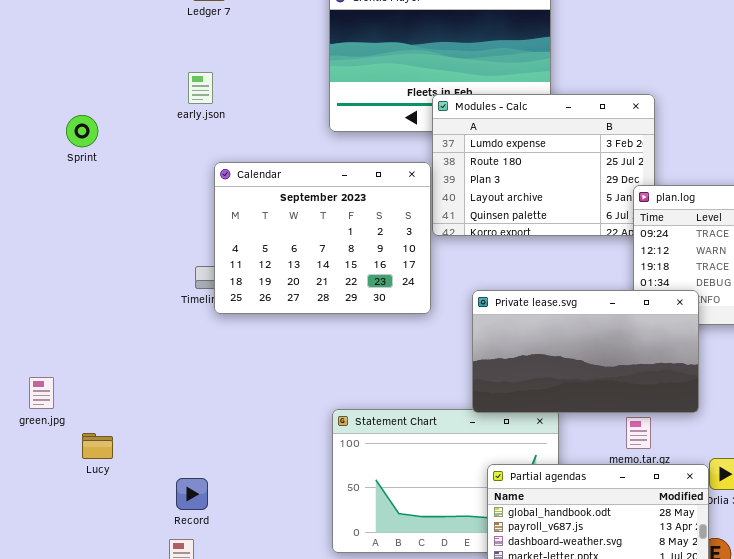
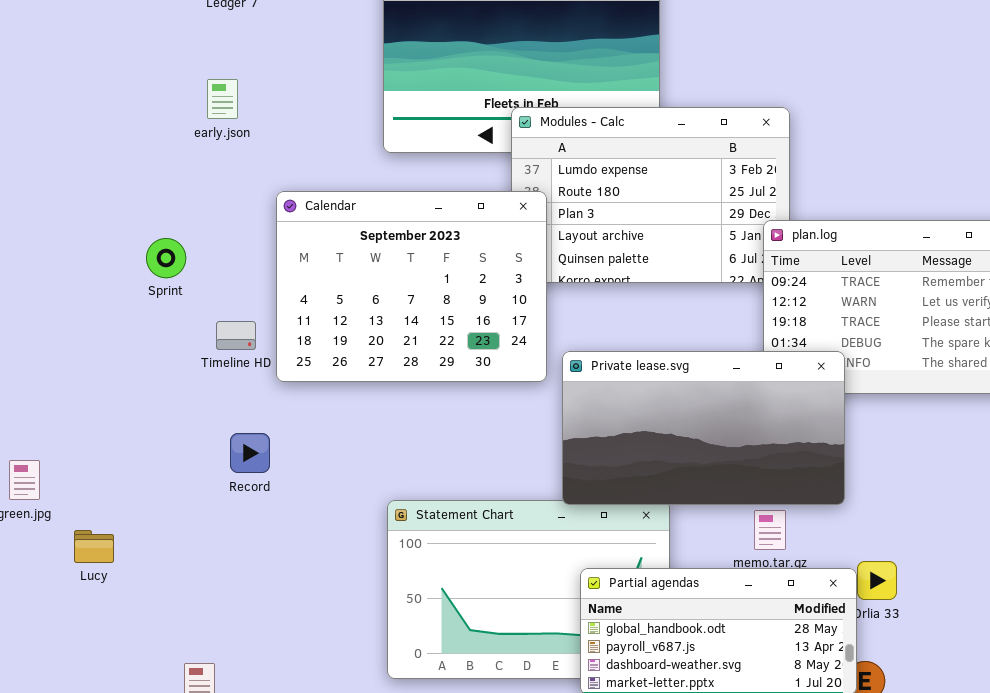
Sprint: [66,115,98,147] -> [146,238,186,278], moved
Calendar: [214,162,431,314] -> [276,191,547,382], moved
Record: [176,478,208,510] -> [230,433,270,473], moved

